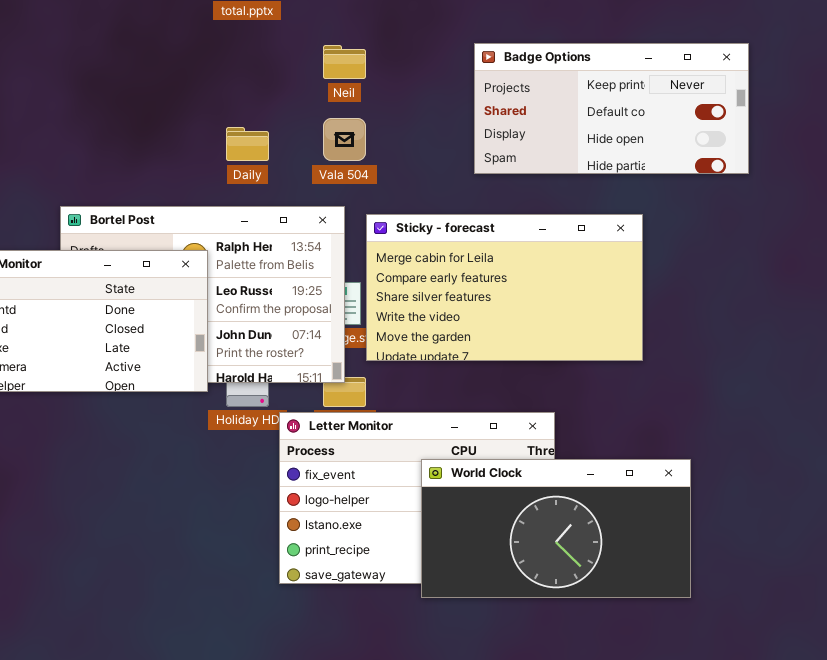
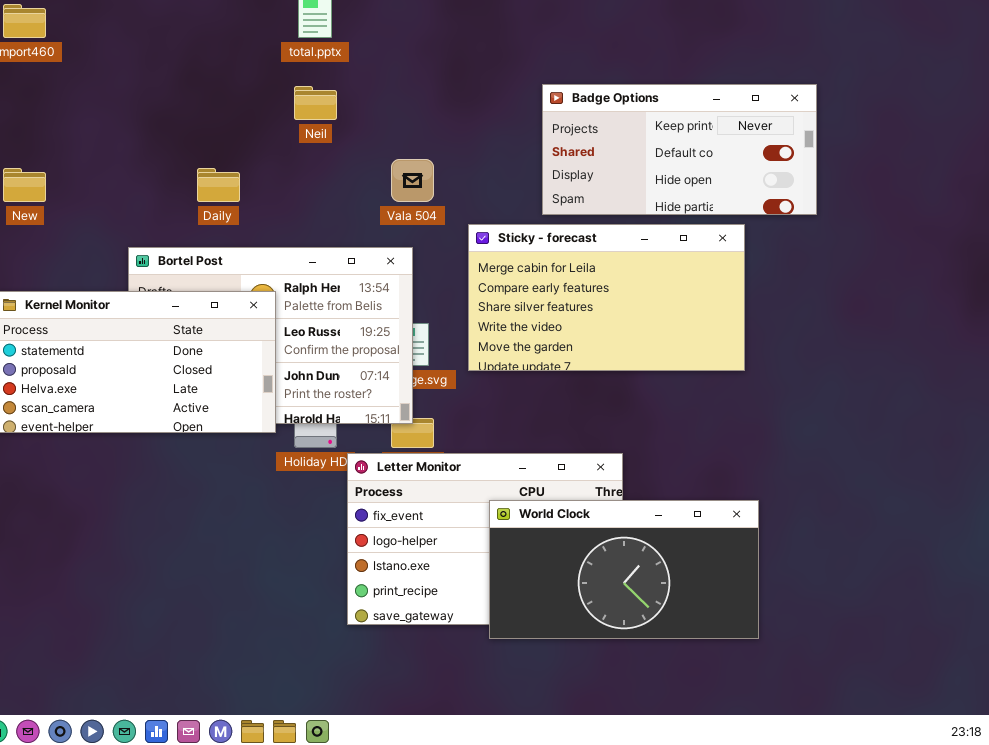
Neil: [323,45,366,79] -> [294,86,337,120], moved
Daily: [226,127,269,161] -> [197,168,240,202], moved
Sticky - forecast: [366,214,643,361] -> [468,224,745,371], moved

